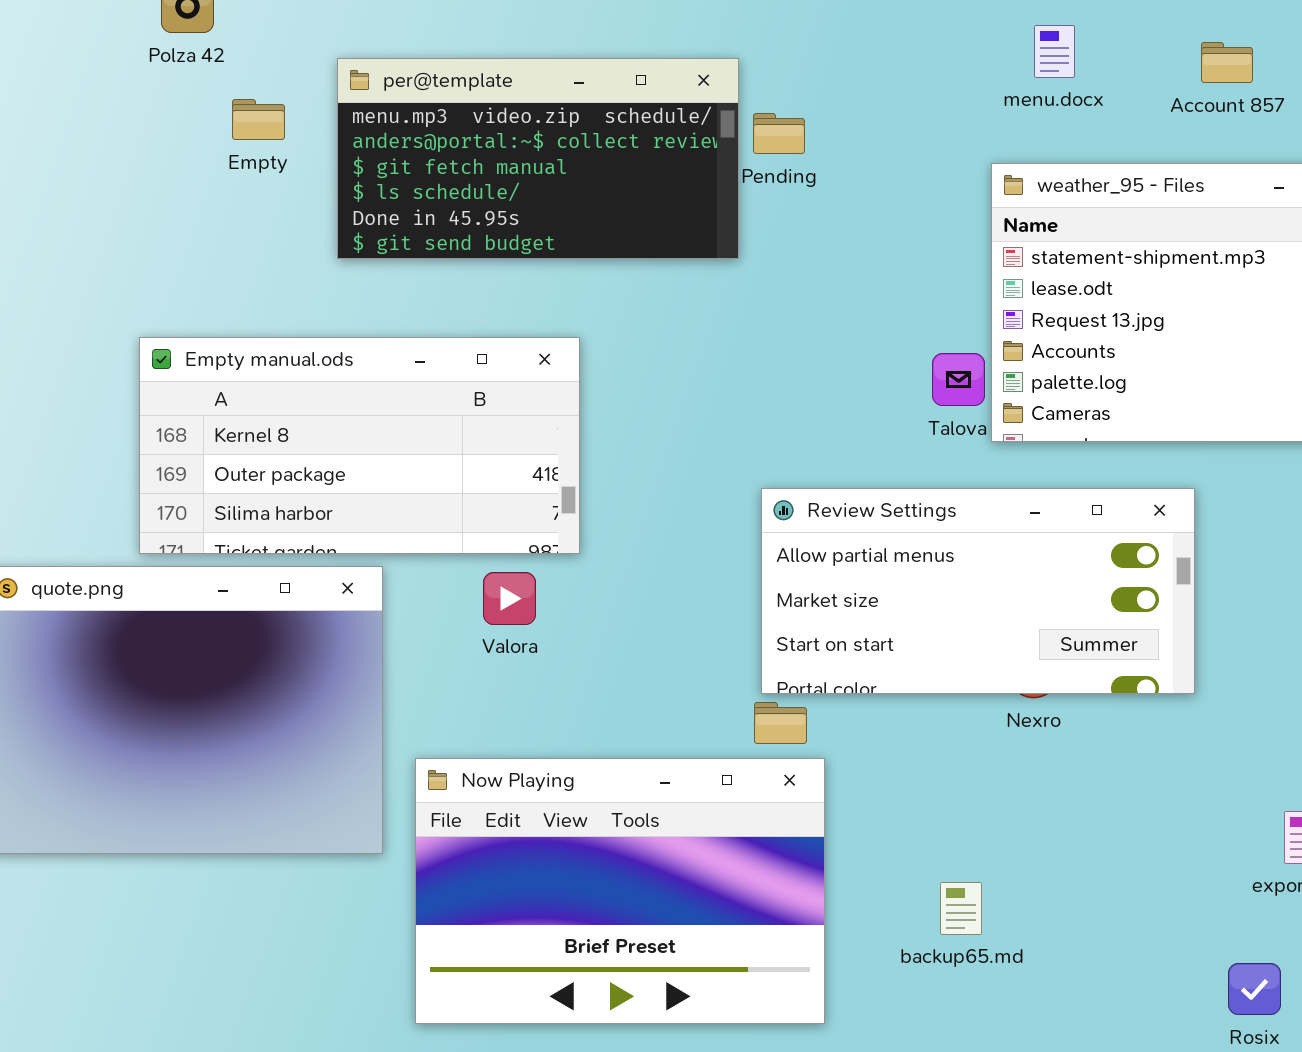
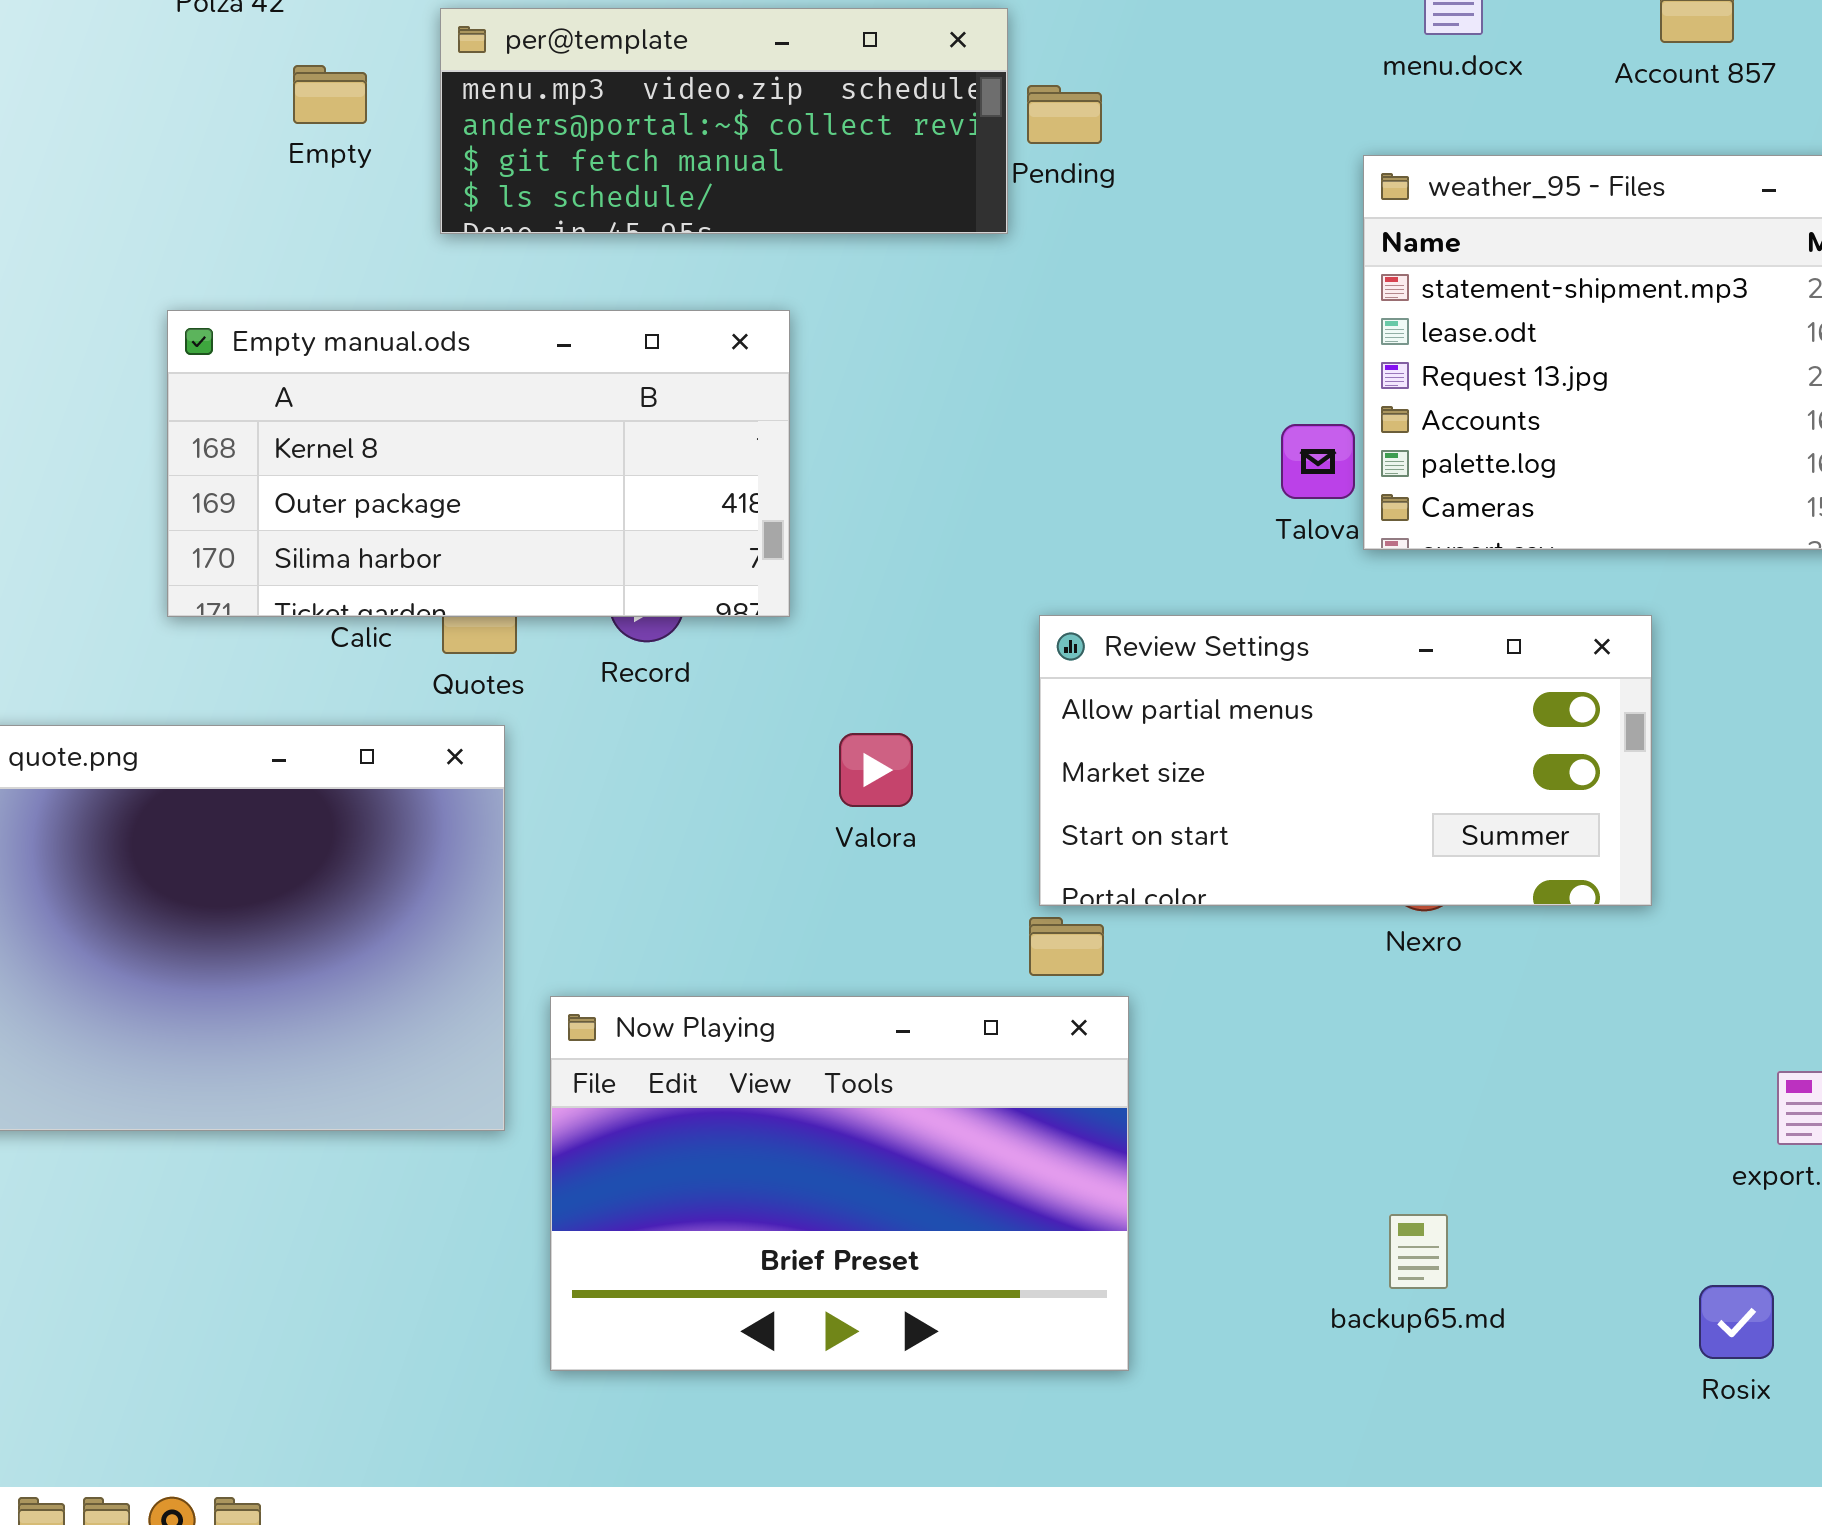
per@template: [337,58,739,259] -> [440,8,1008,234], resized
Empty manual.ods: [139,337,580,554] -> [167,310,790,617], moved
Valora: [483,572,536,625] -> [839,733,913,807], moved
backup65.md: [940,882,982,935] -> [1389,1214,1448,1289], moved

